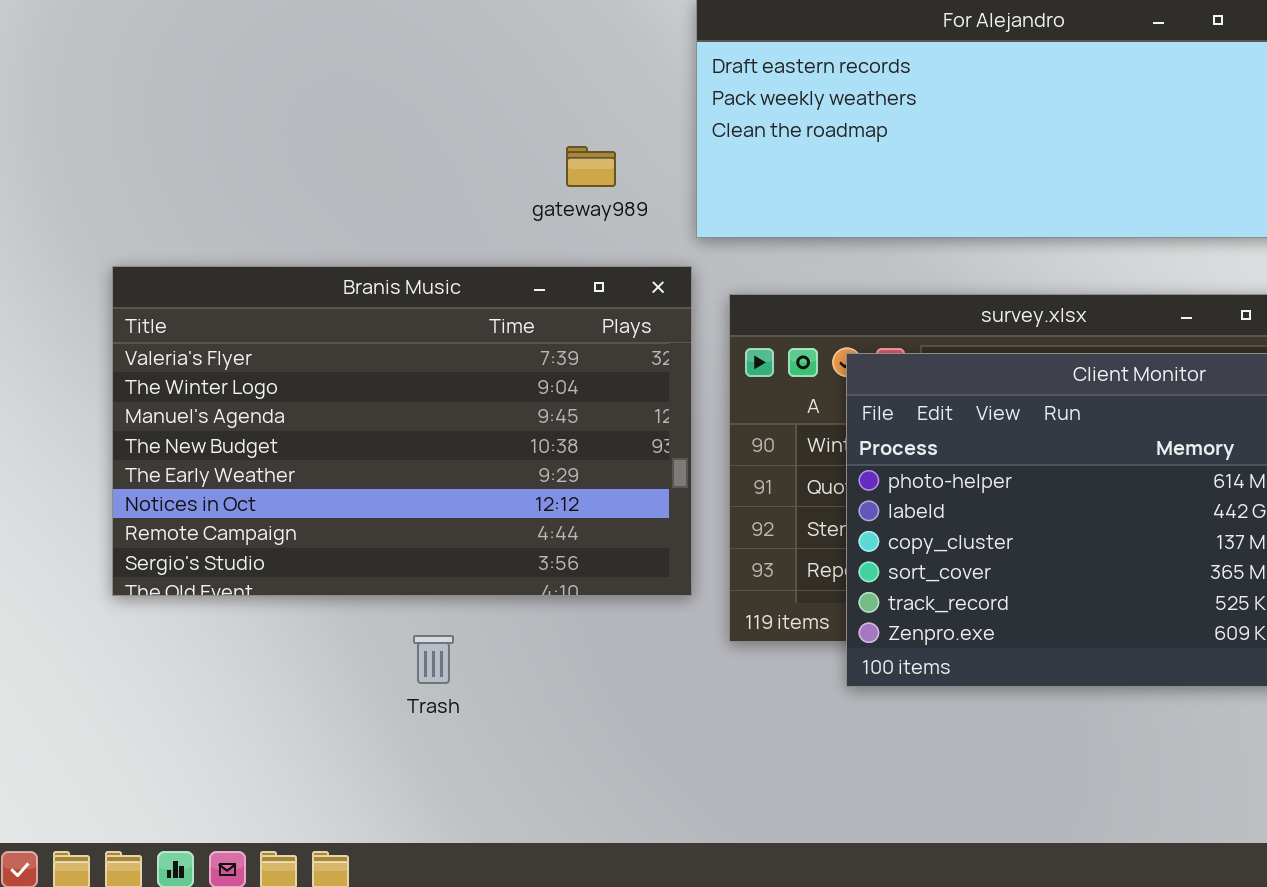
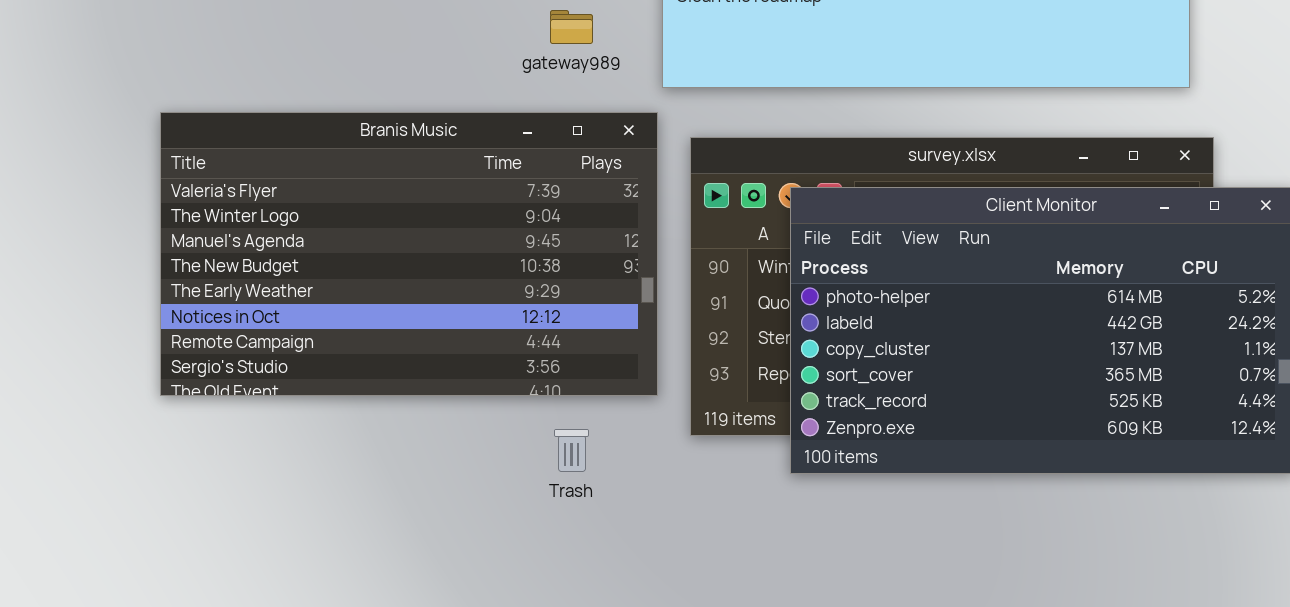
Trash: [413,635,454,684] -> [554,429,589,472], moved

